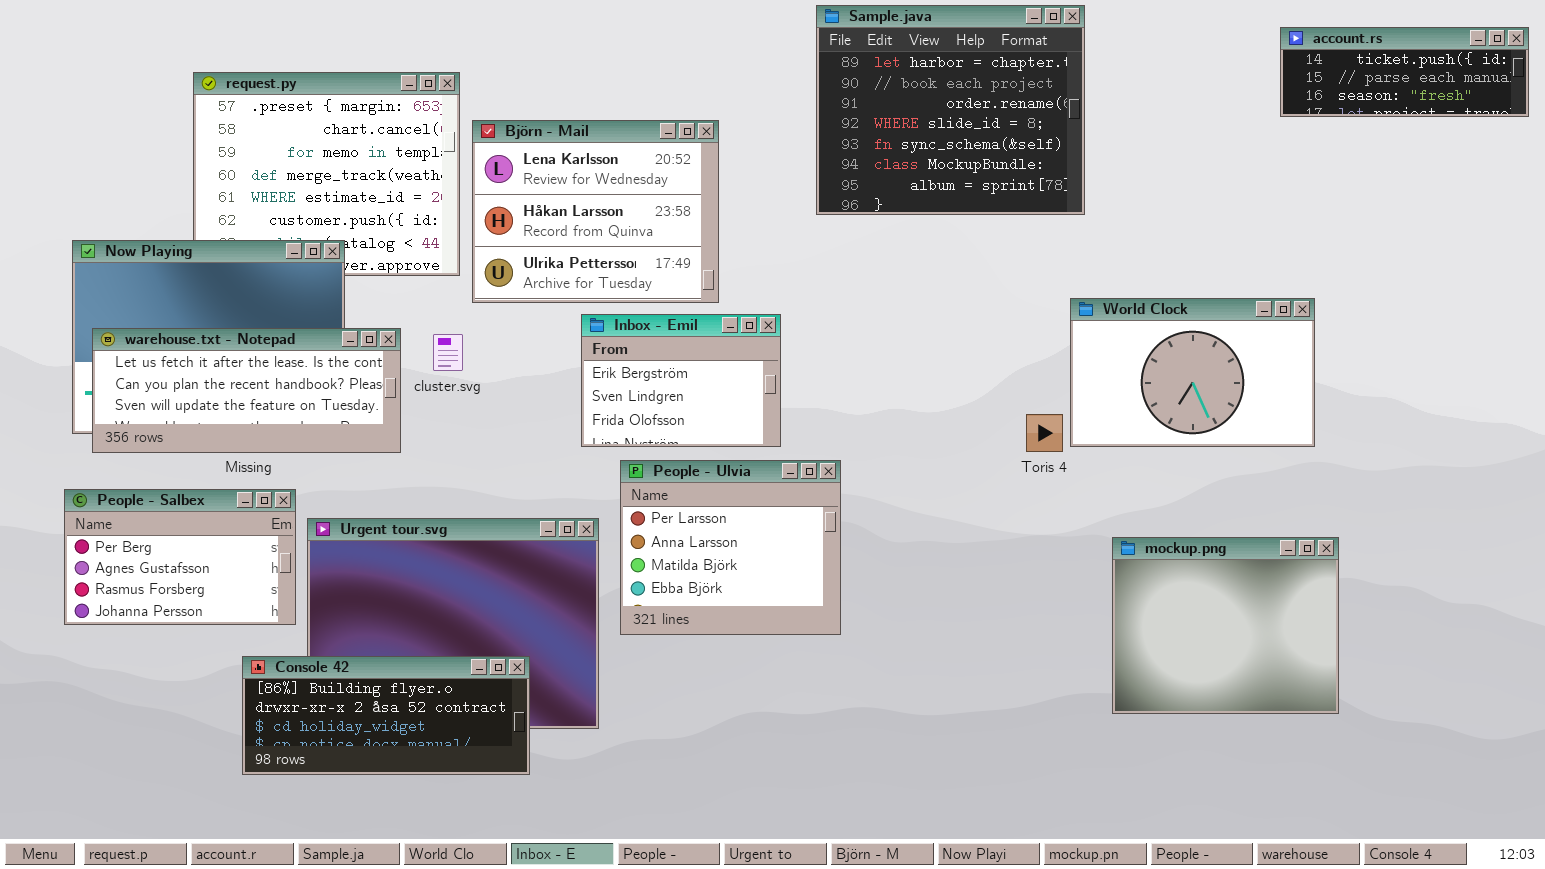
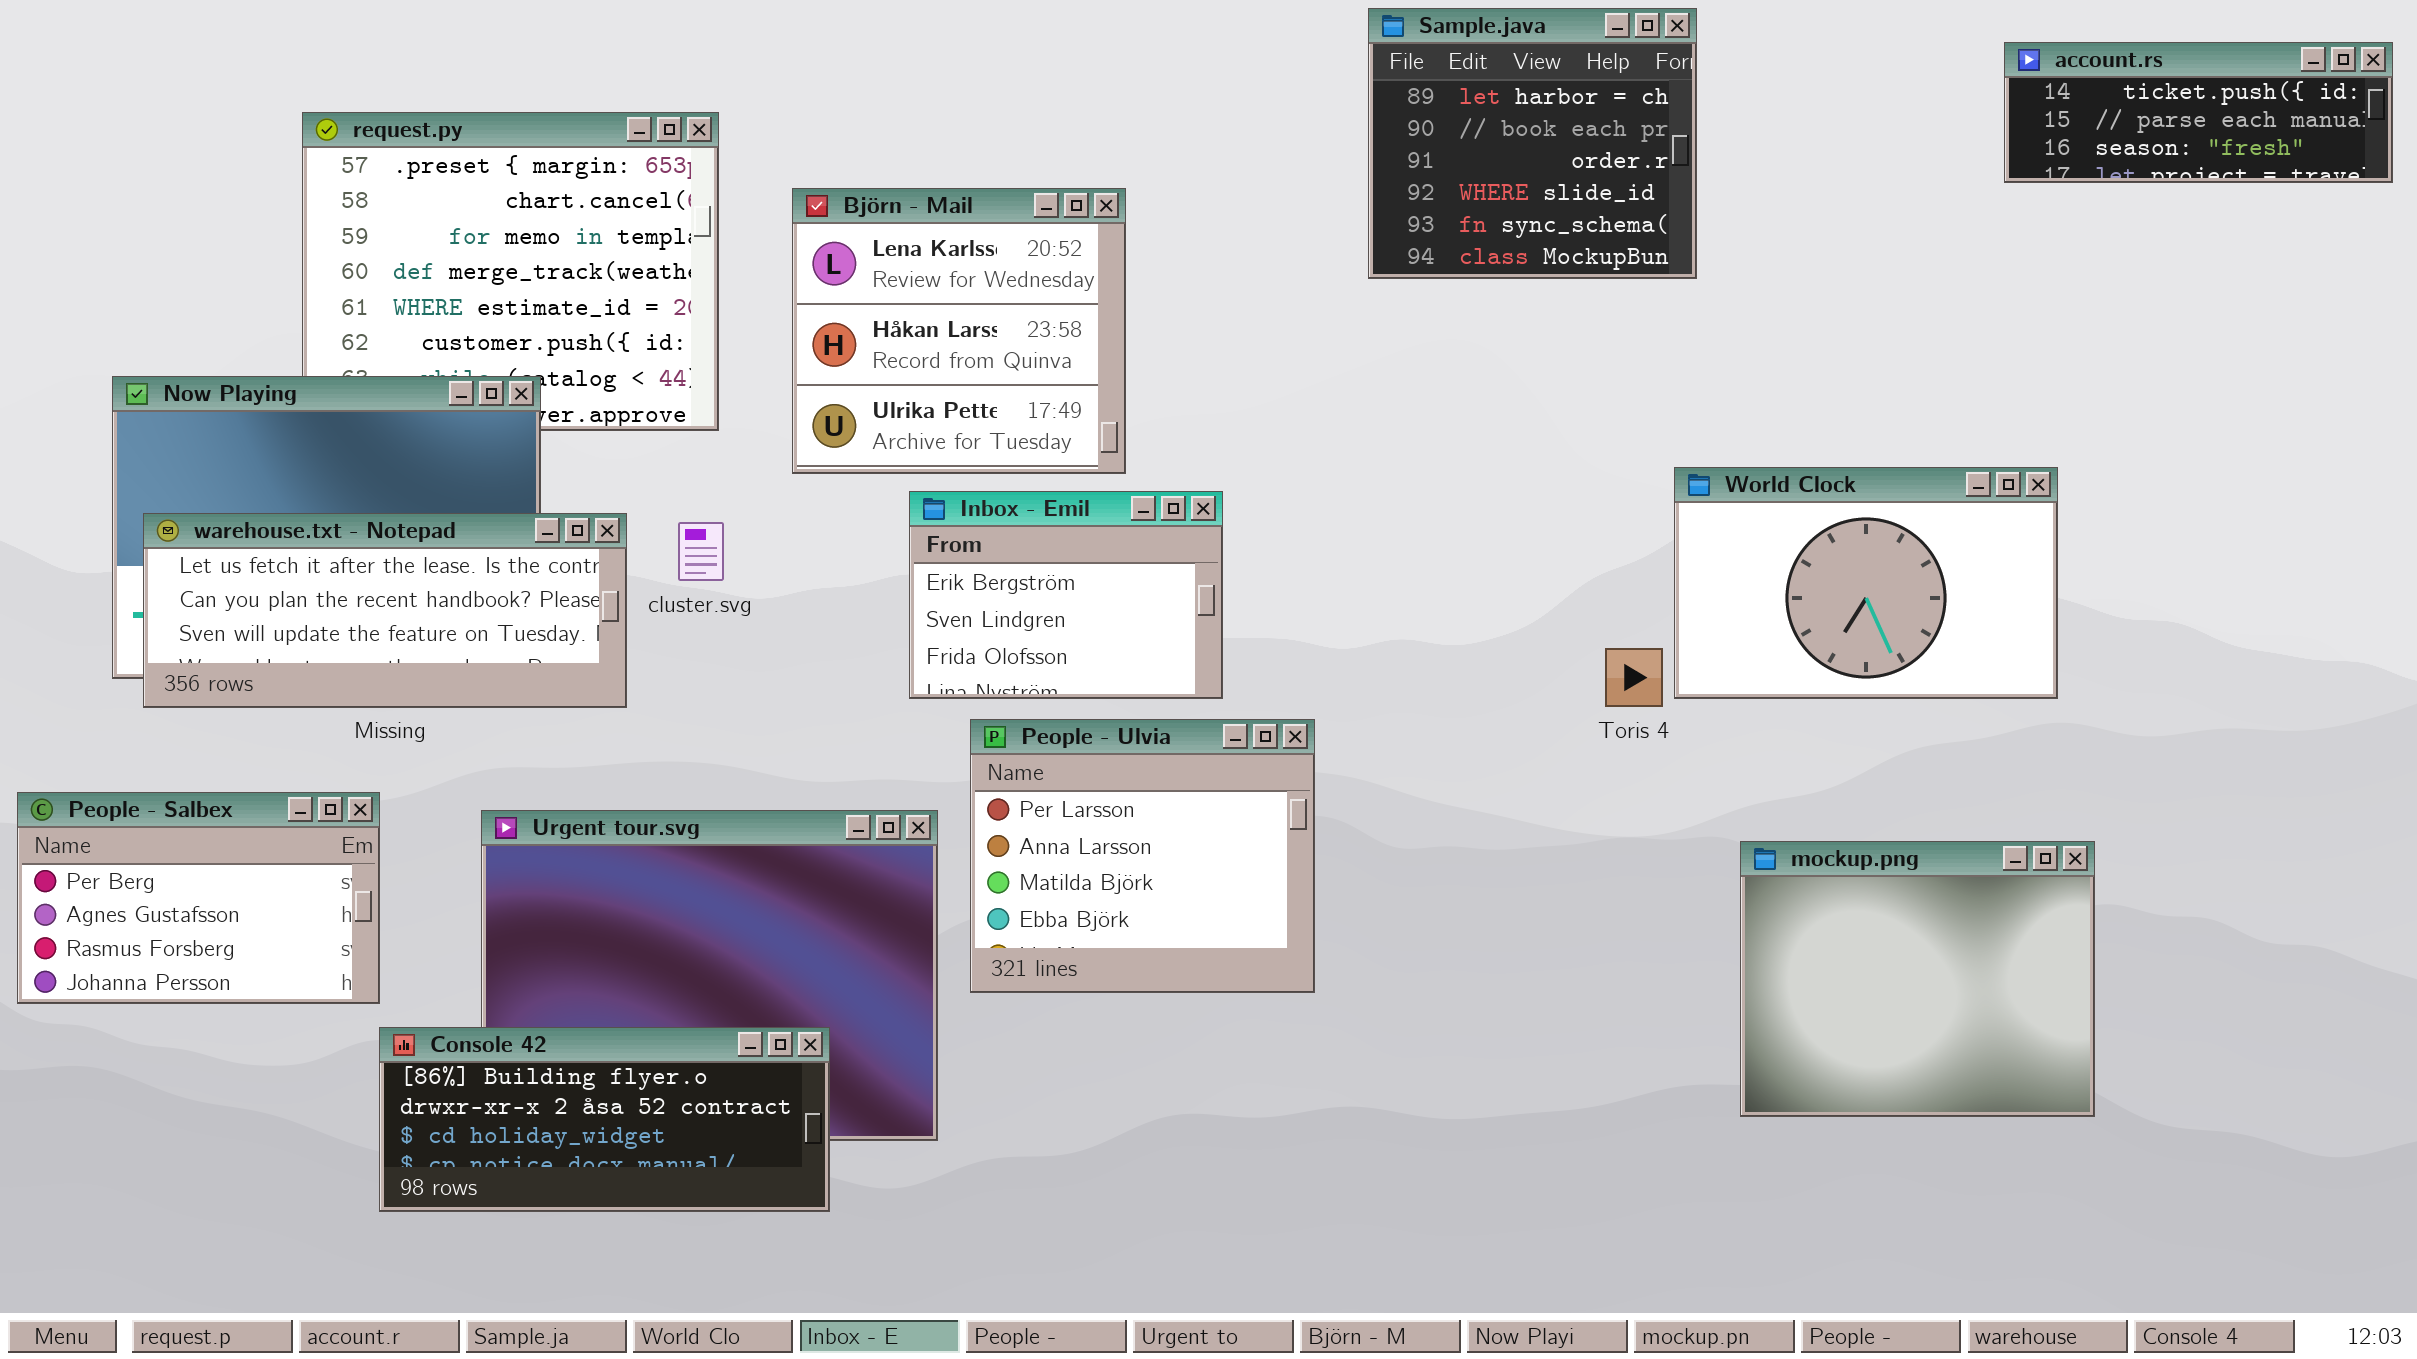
Sample.java: [816,5,1085,215] -> [1368,8,1697,279], resized
Björn - Mail: [472,120,719,303] -> [792,188,1126,474], resized
People - Salbex: [64,489,296,625] -> [17,792,380,1004], moved

